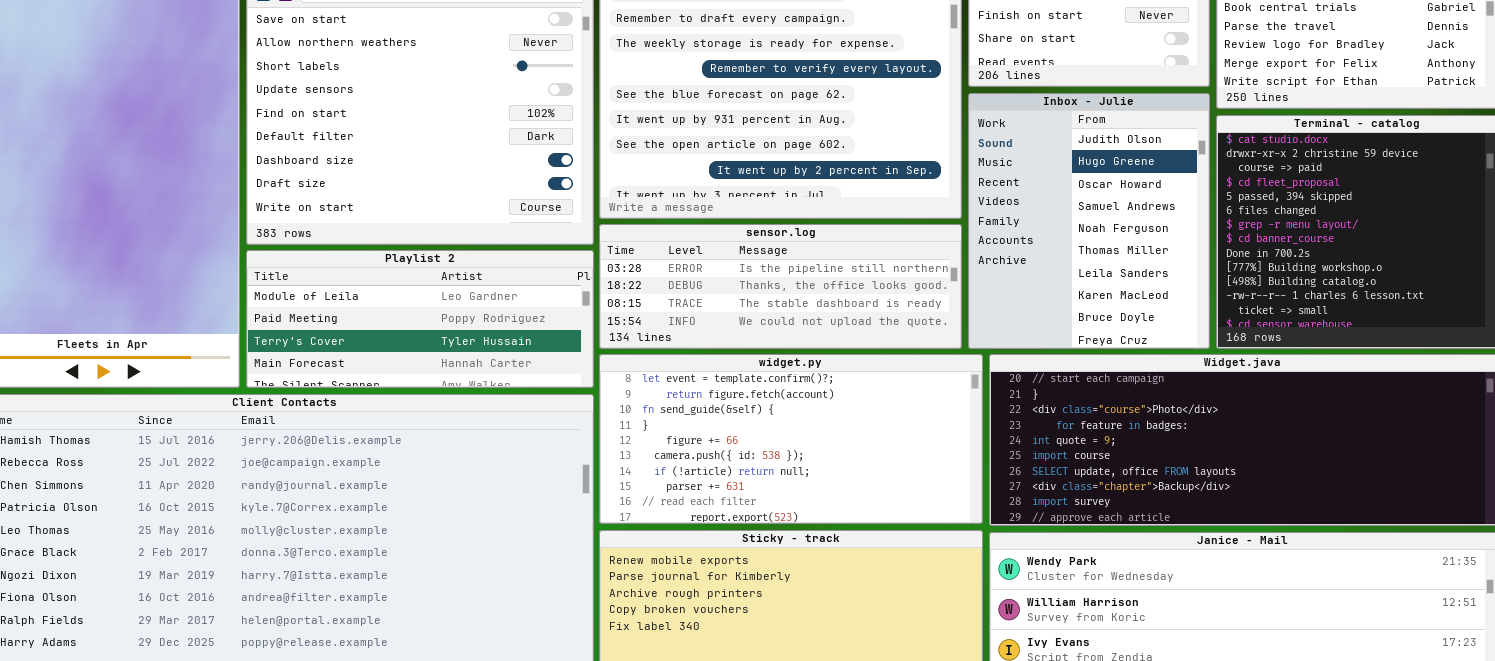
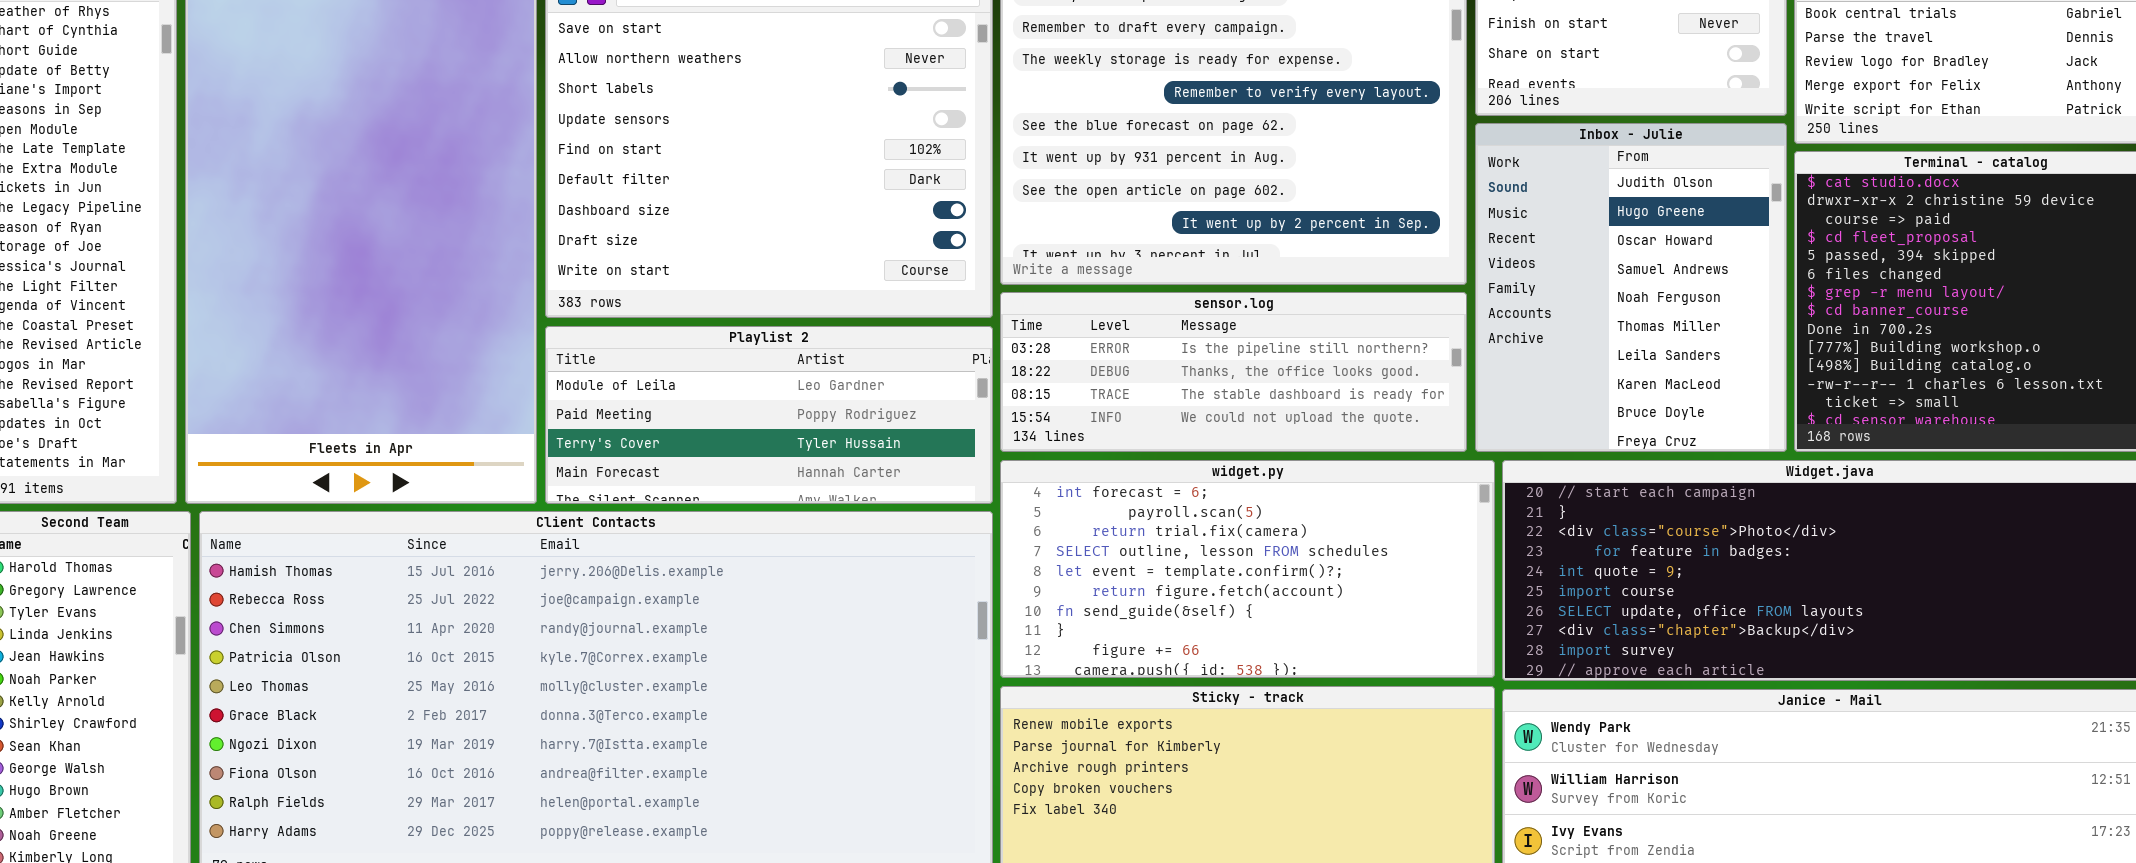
widget.py: [599,354,983,524] -> [1000,460,1495,678], scrolled up 4 rows

